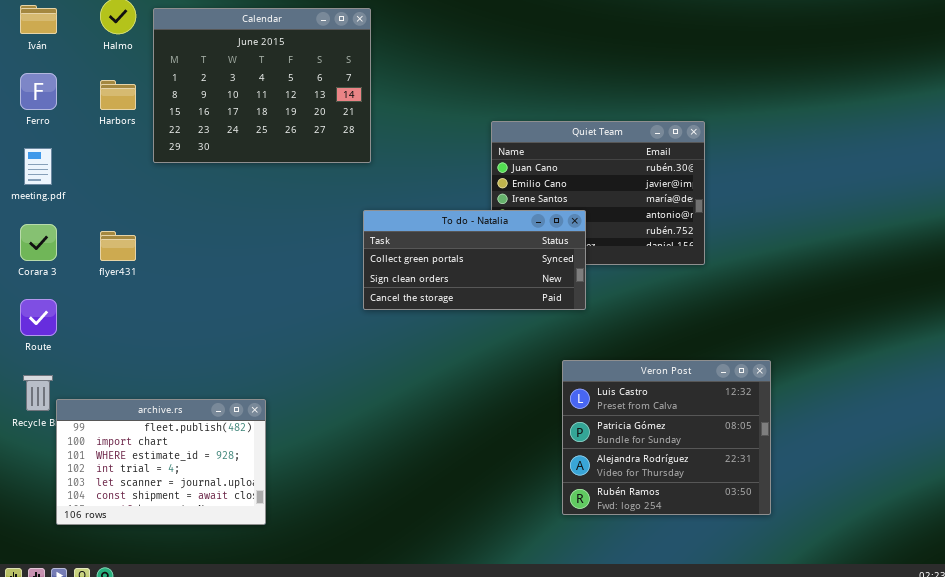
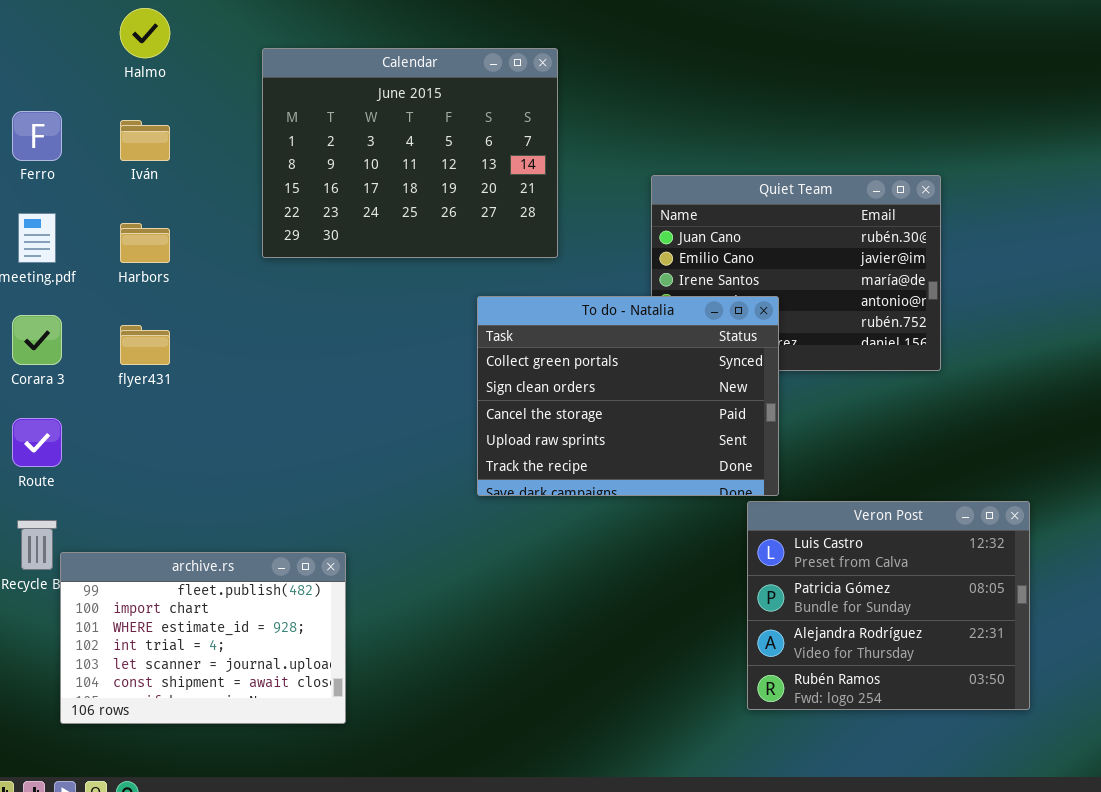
Iván: [20,5,57,34] -> [120,120,170,161], moved
Calendar: [153,8,371,163] -> [262,48,558,258], moved
Harbors: [100,80,136,110] -> [120,223,170,263], moved
To do - Natalia: [363,210,586,310] -> [477,296,779,496], resized

